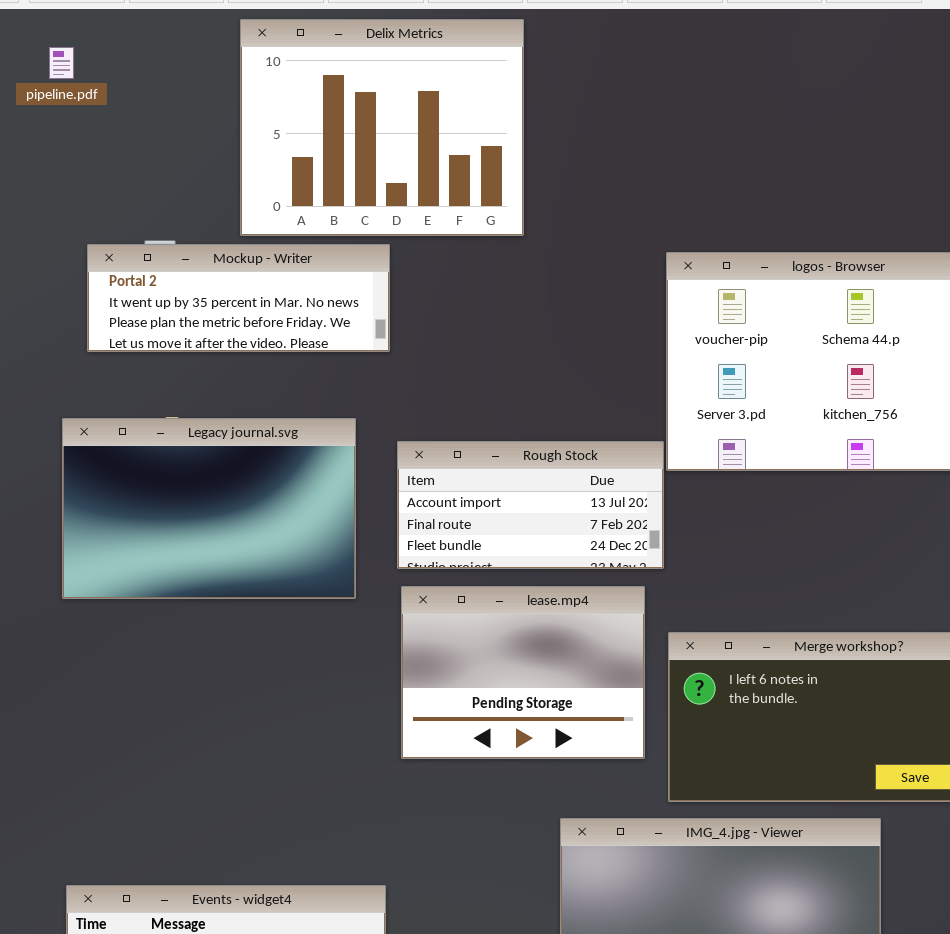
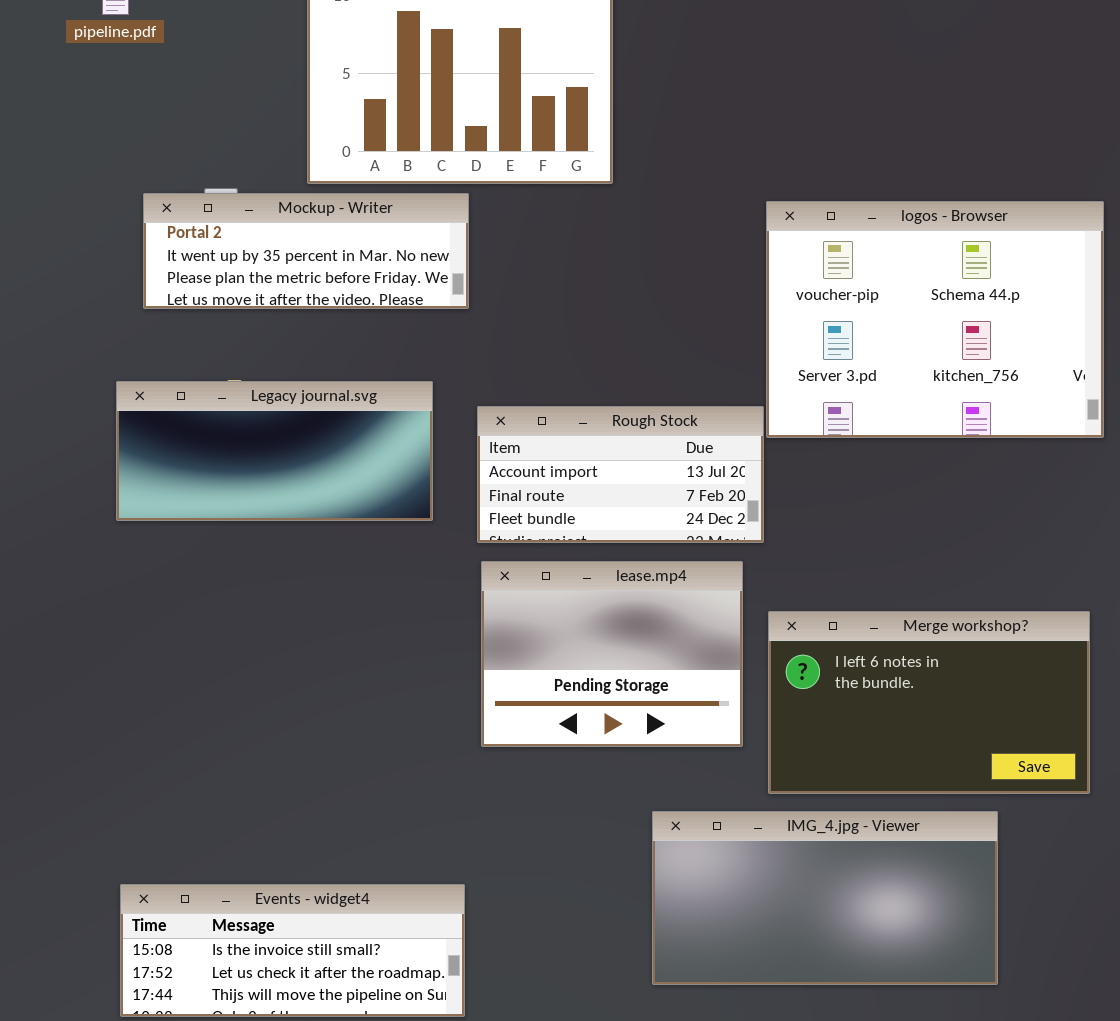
Legacy journal.svg: [62,418,356,599] -> [116,381,433,521], resized

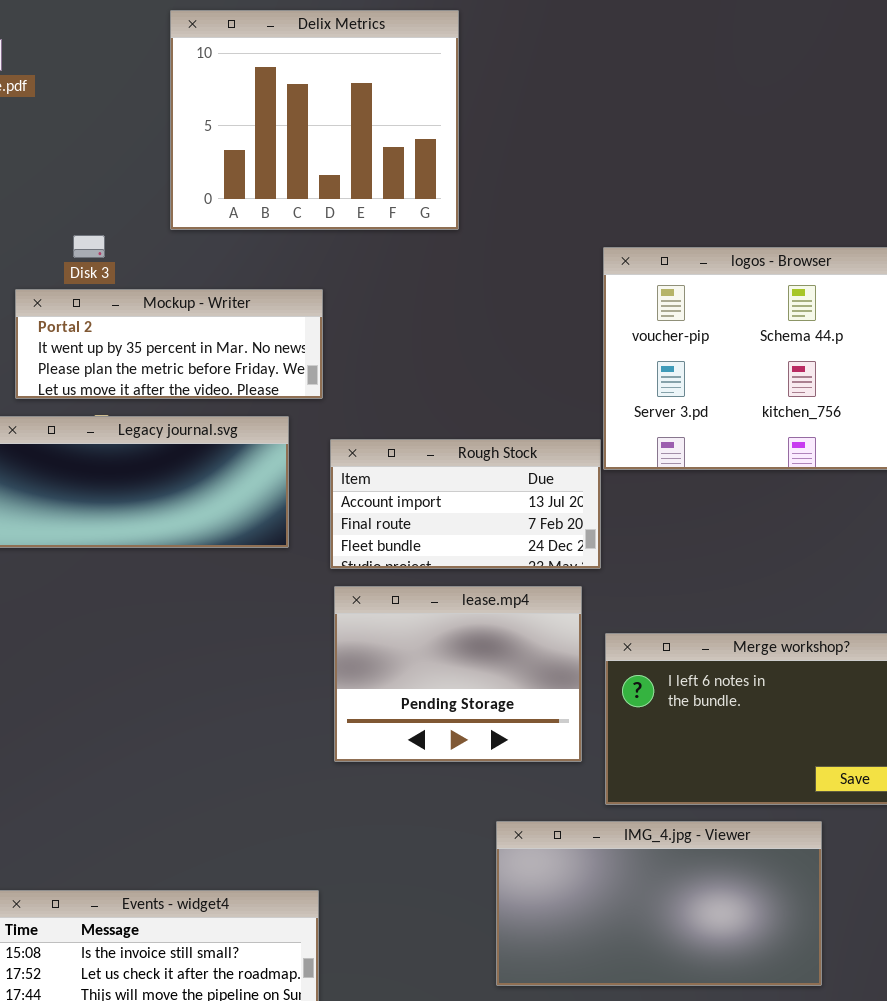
Mockup - Writer: [143,193,469,309] -> [15,289,323,399], moved

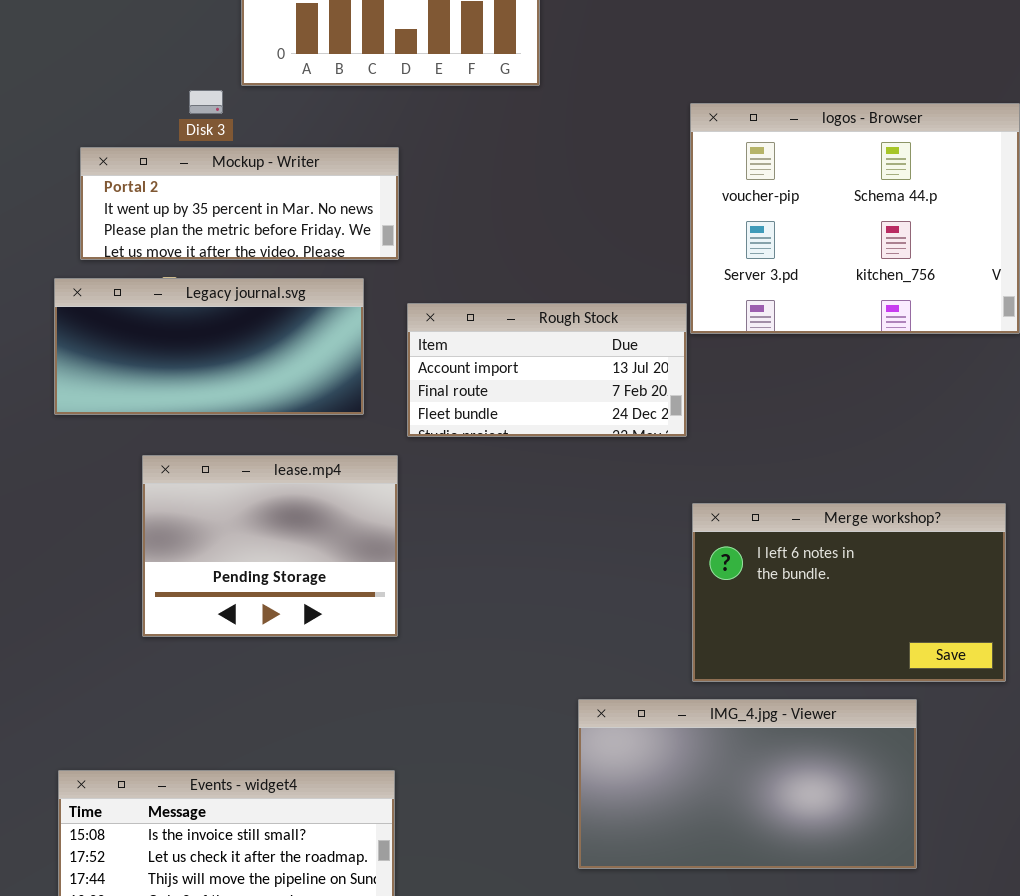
Disk 3: [73,235,105,258] -> [189,90,223,114], moved
lease.mp4: [334,586,582,762] -> [142,455,398,637], moved

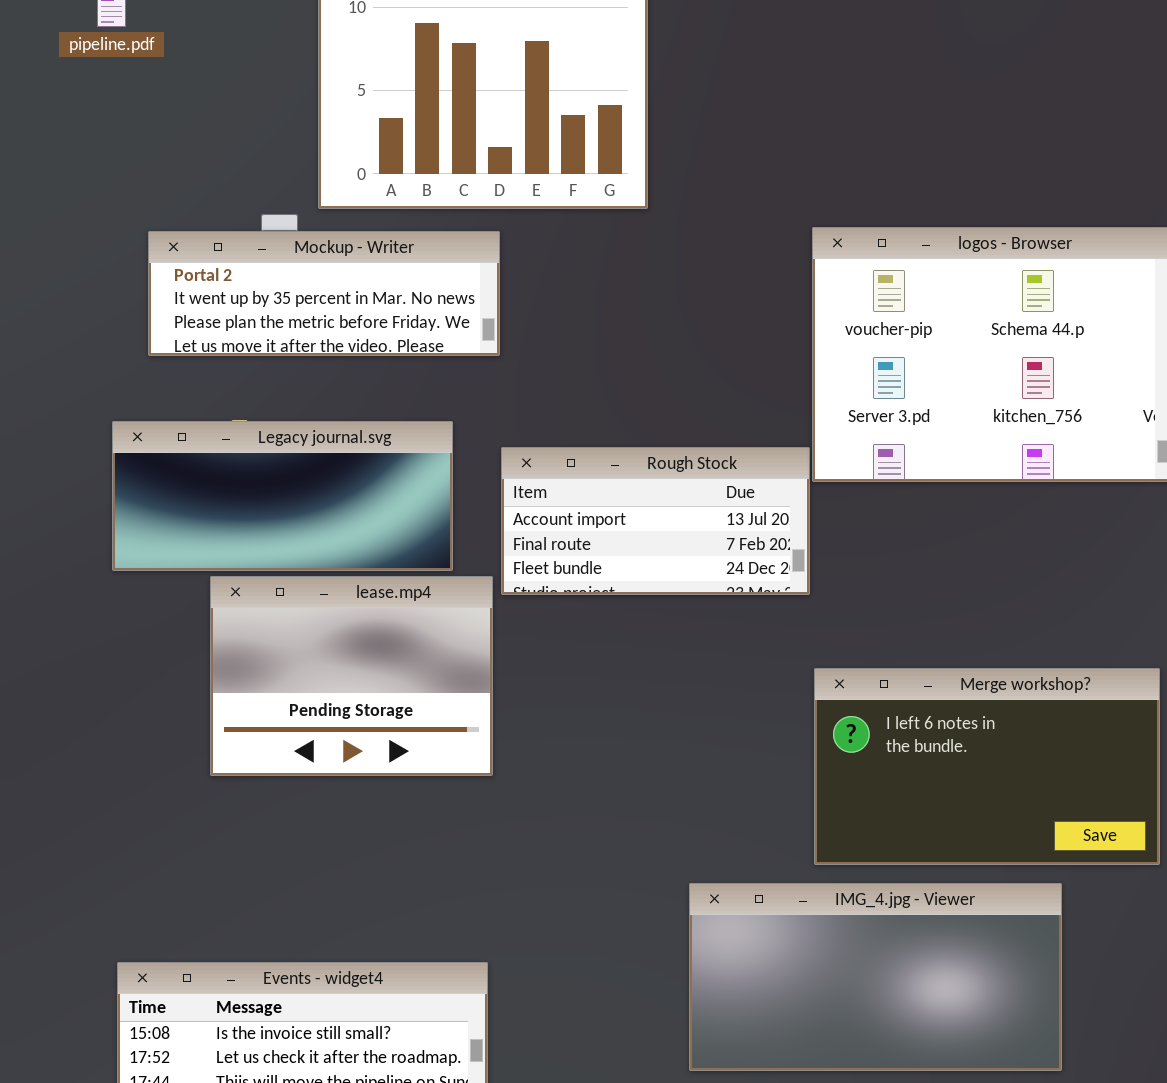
Mockup - Writer: [80,147,399,260] -> [148,231,500,356], moved
lease.mp4: [142,455,398,637] -> [210,576,493,776], moved

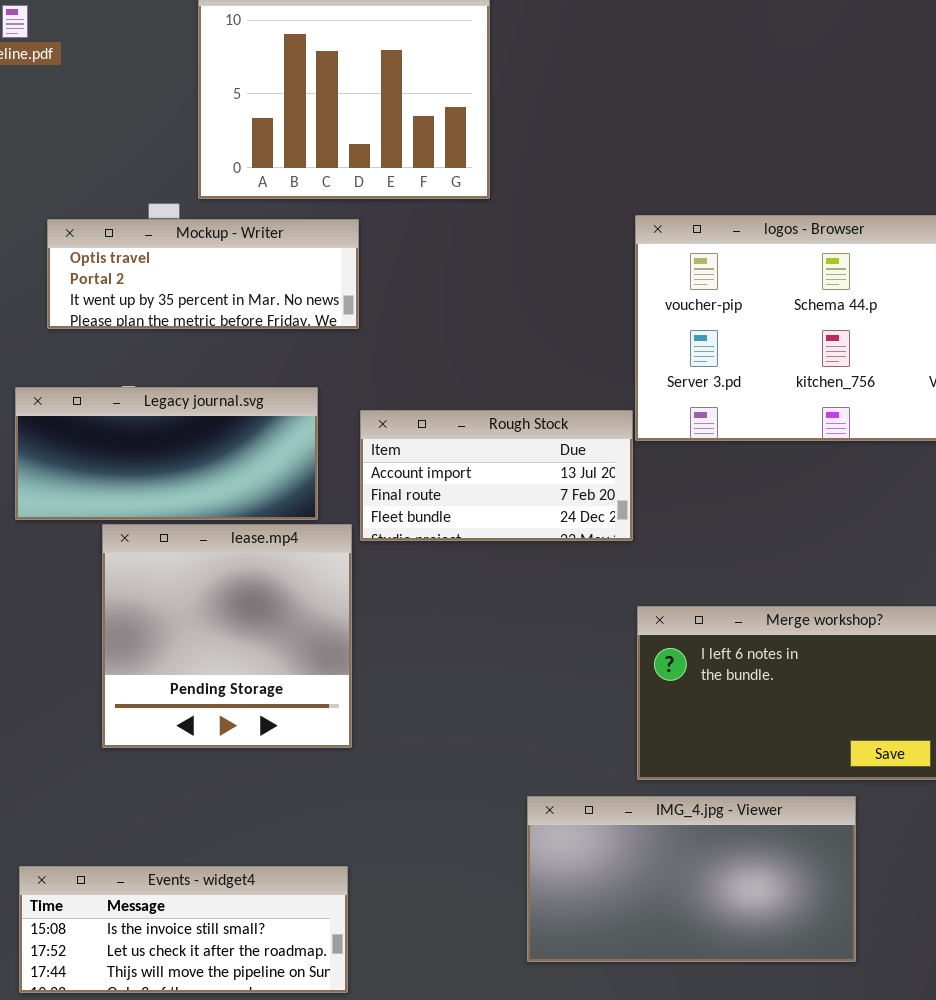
Mockup - Writer: [148,231,500,356] -> [47,219,359,329], scrolled up 1 row
lease.mp4: [210,576,493,776] -> [102,524,352,748], resized

